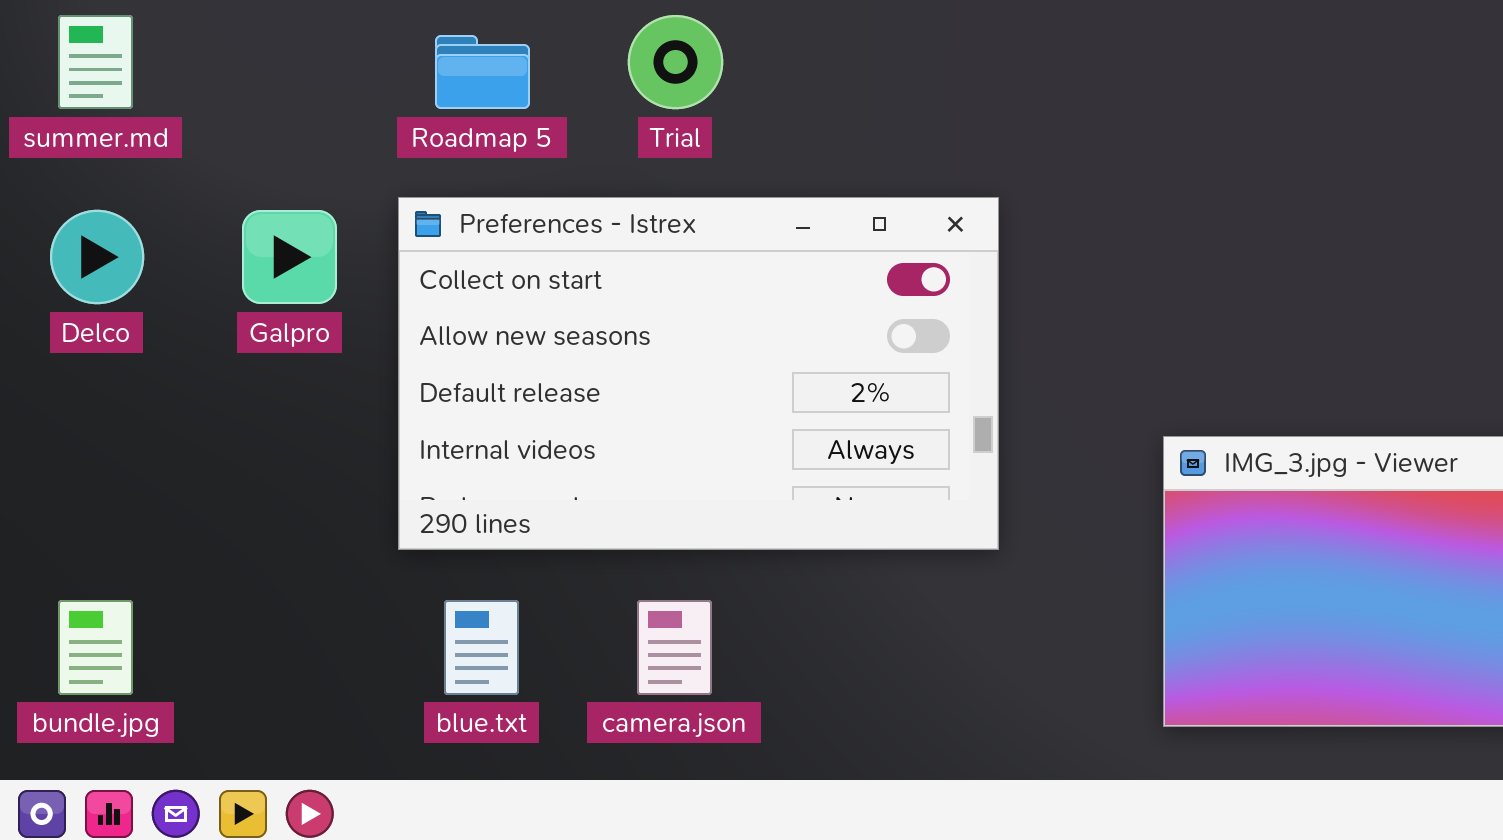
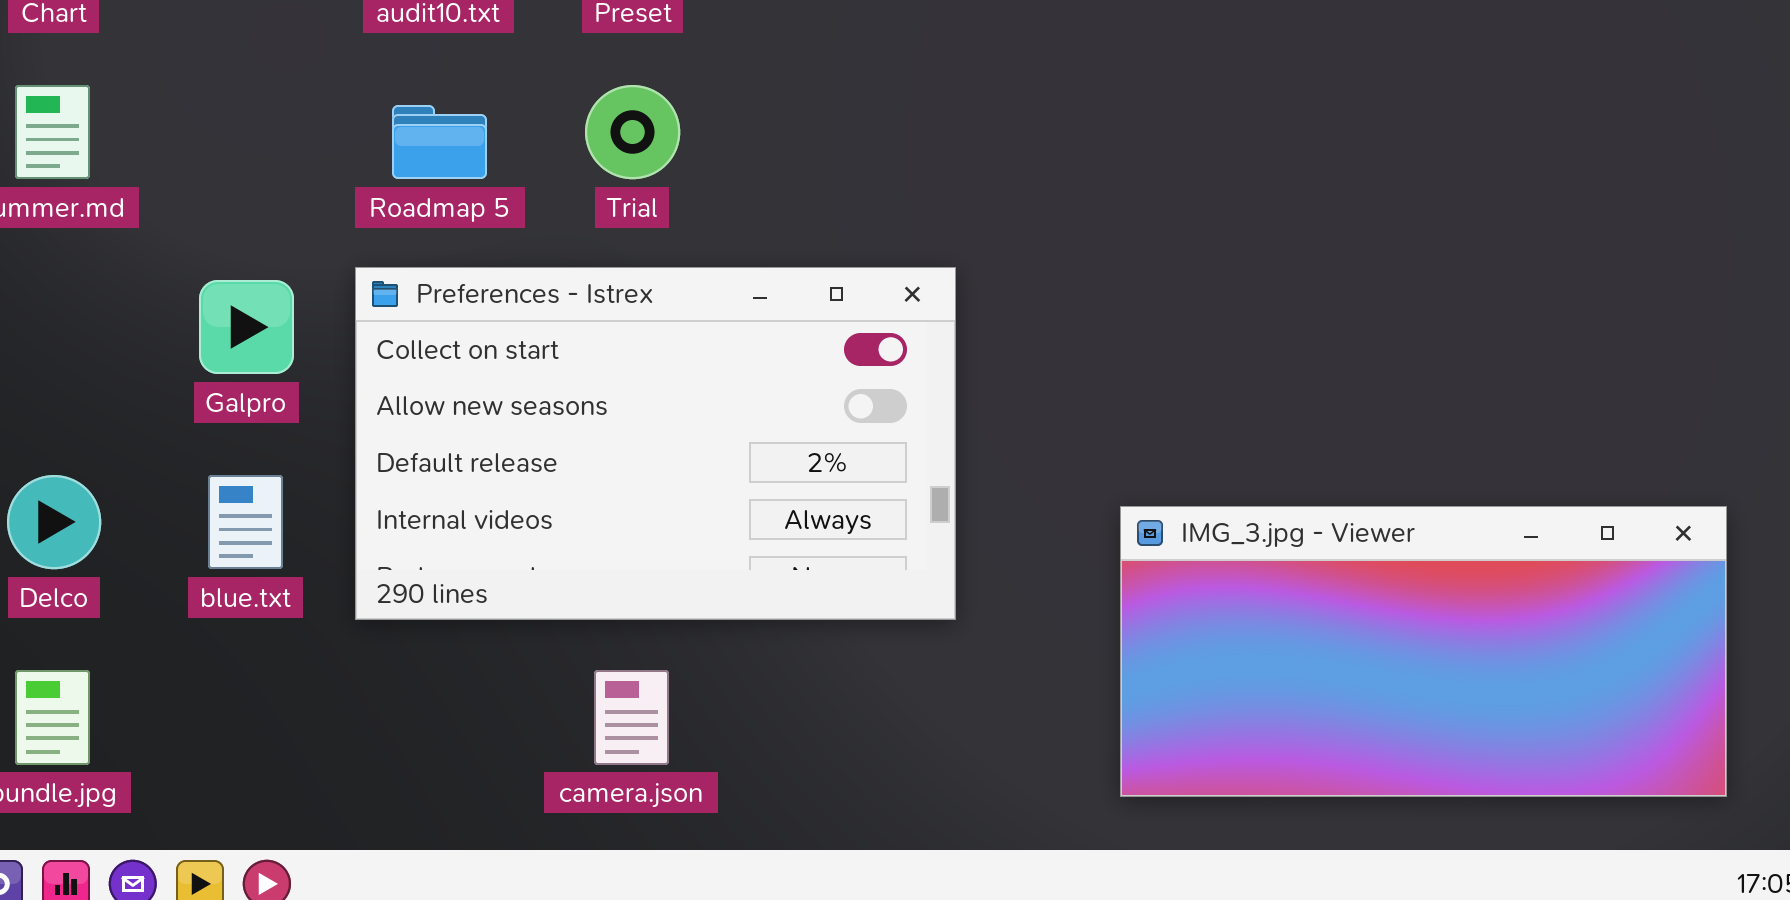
Delco: [50,210,144,304] -> [7,475,101,569], moved
blue.txt: [444,600,519,695] -> [208,475,283,569], moved

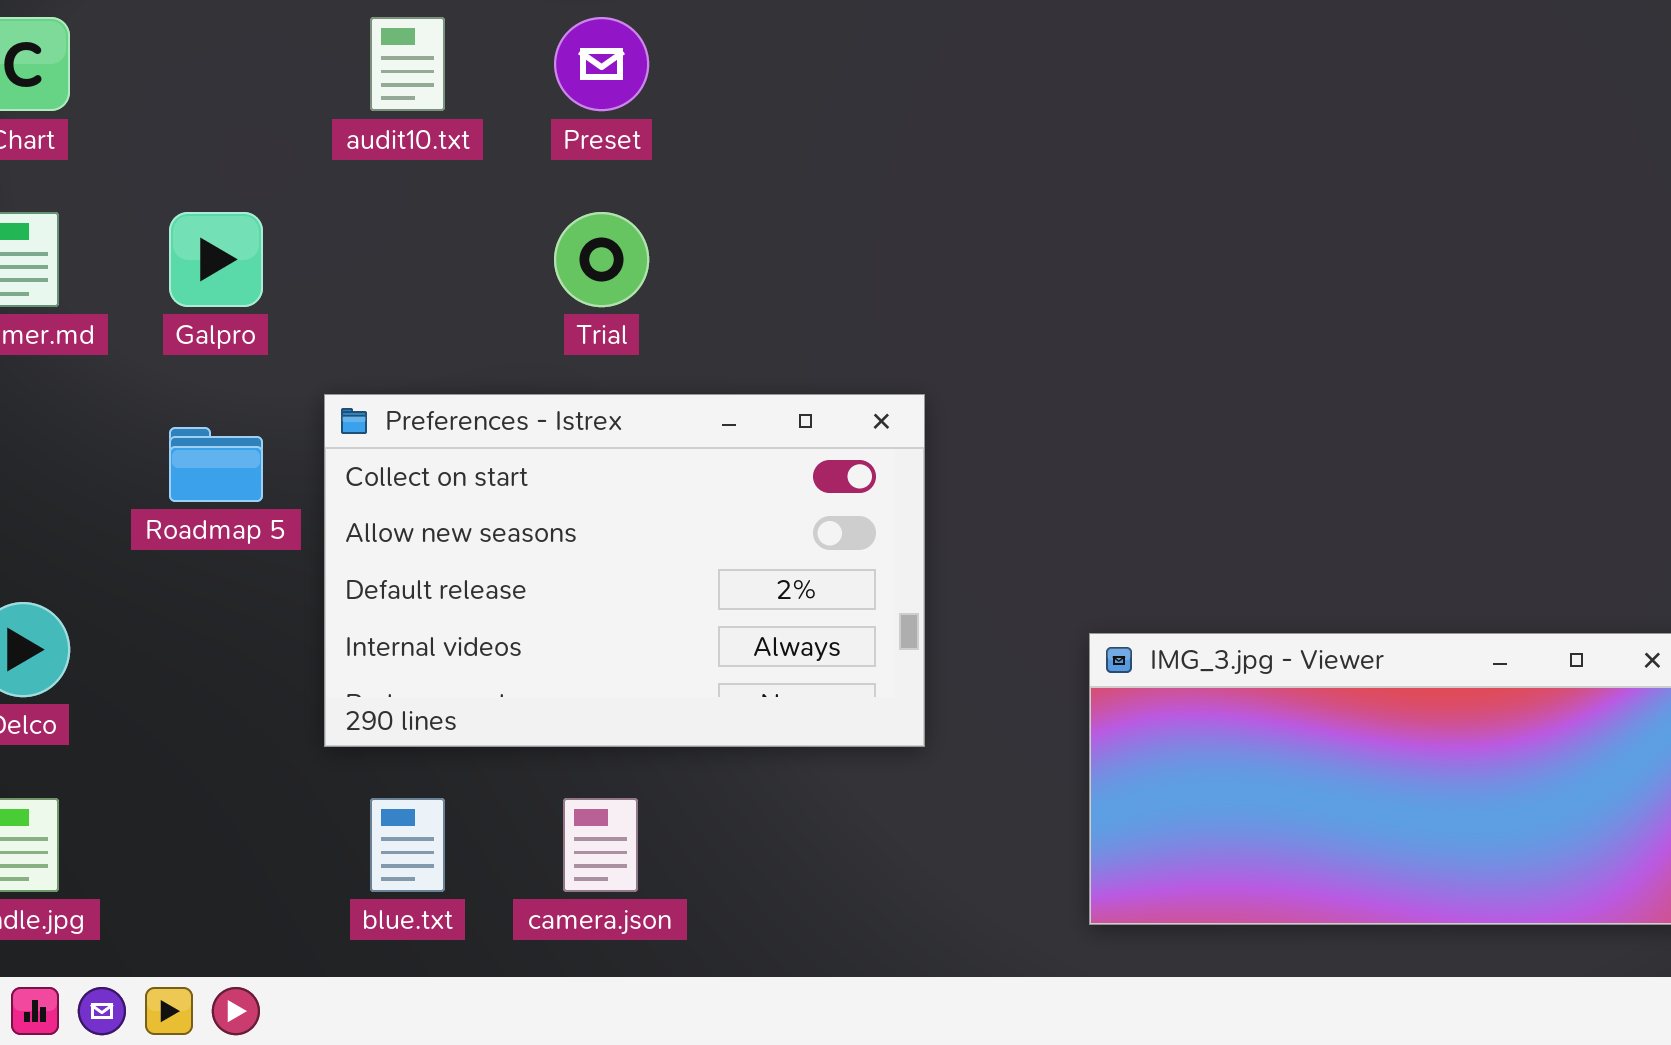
Roadmap 5: [392,105,487,179] -> [169,427,263,502], moved
Galpro: [199,280,294,374] -> [169,212,263,307], moved
blue.txt: [208,475,283,569] -> [370,798,445,892], moved

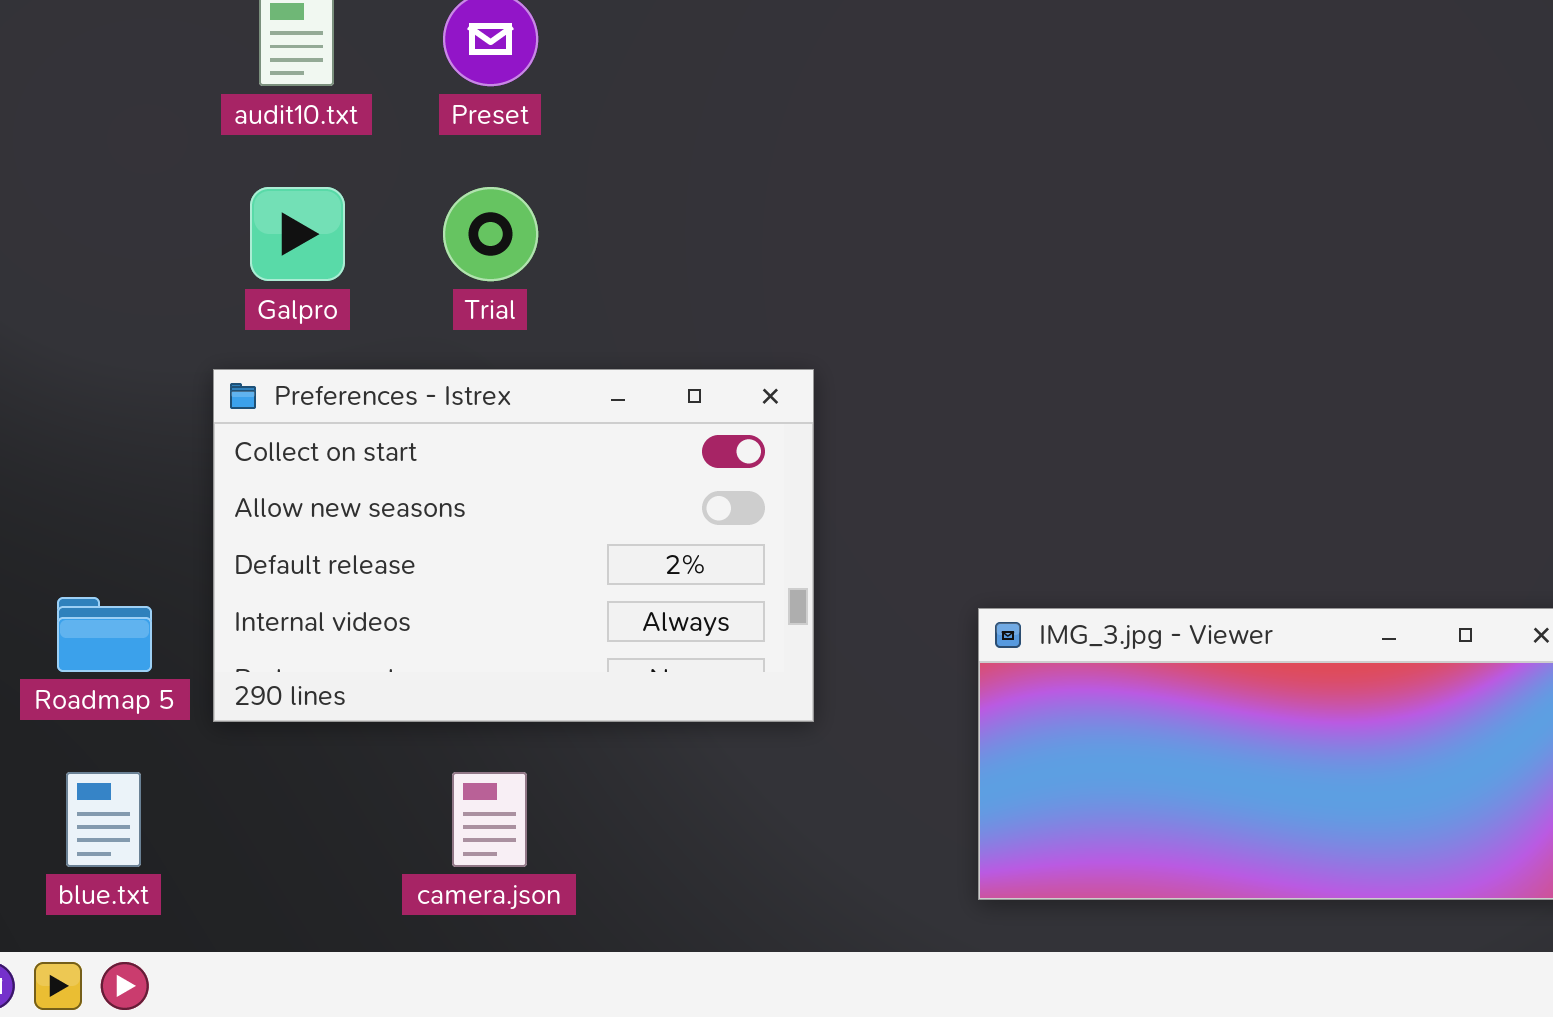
Galpro: [169,212,263,307] -> [250,187,345,281], moved
Roadmap 5: [169,427,263,502] -> [57,597,152,672], moved
blue.txt: [370,798,445,892] -> [66,772,141,867], moved

